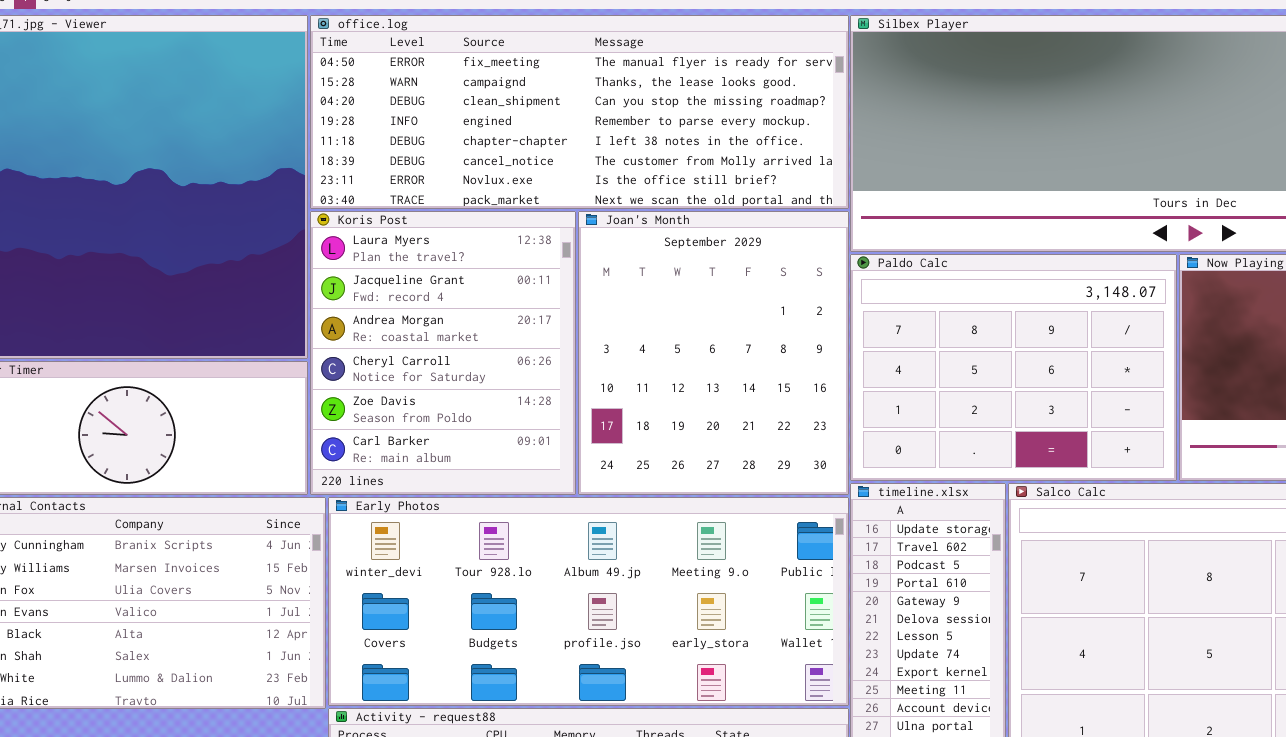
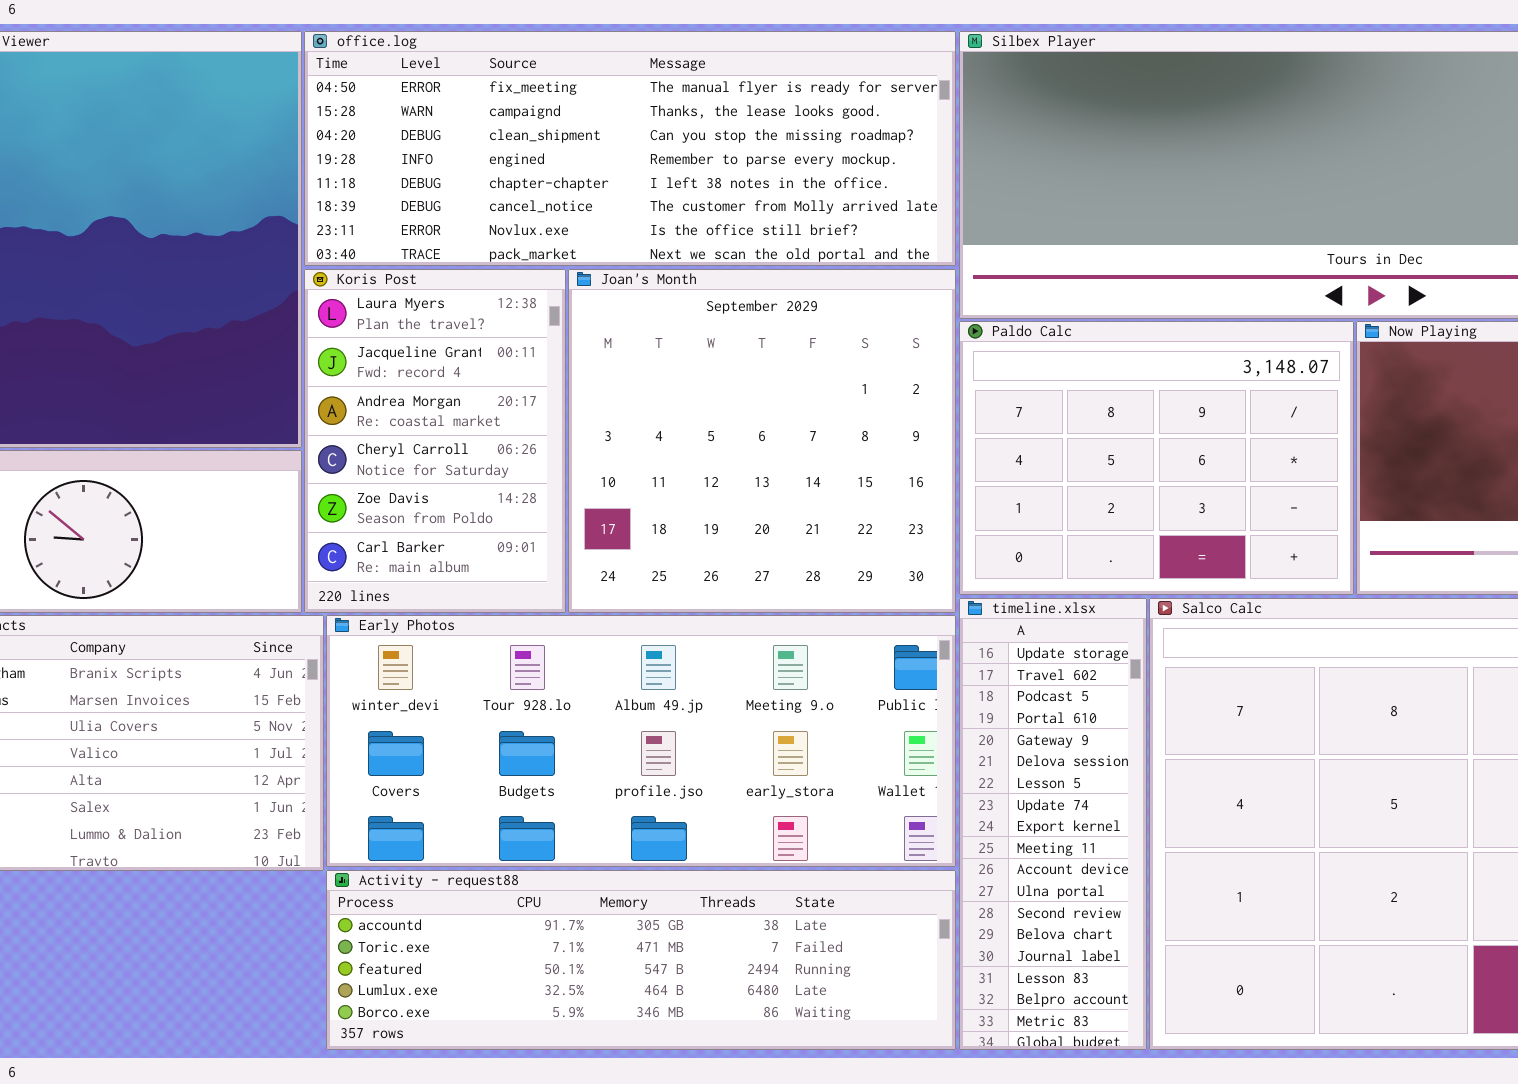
Koris Post: [310,211,576,495] -> [304,269,566,613], resized
Joan's Month: [578,211,849,495] -> [568,269,956,613], resized

